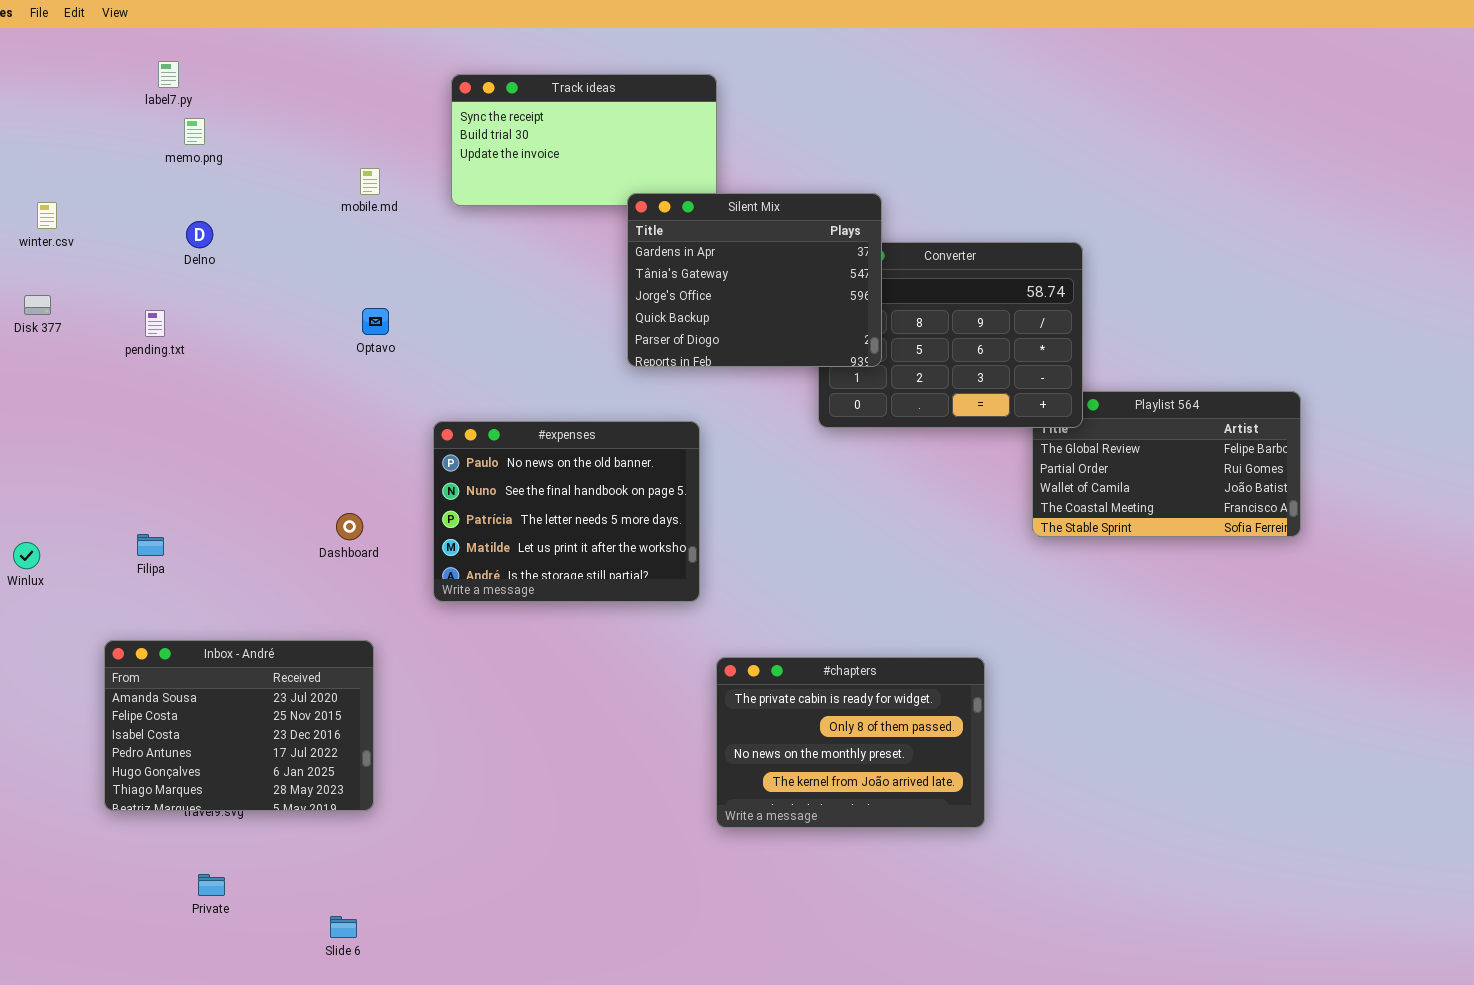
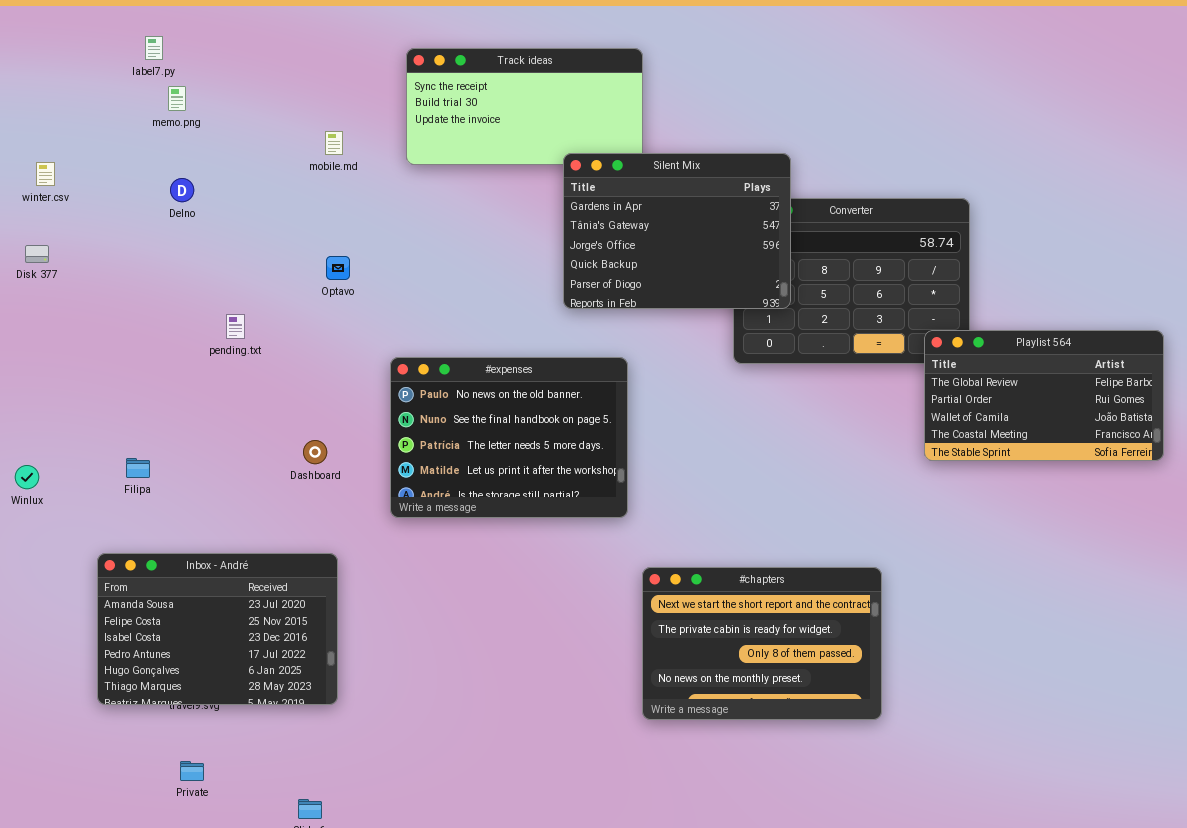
pending.txt: [145,310,165,337] -> [226,314,245,339], moved
Playlist 564: [1032,391,1301,537] -> [924,330,1164,461], raised
#chapters: [716,657,985,828] -> [642,567,882,720], scrolled up 1 row

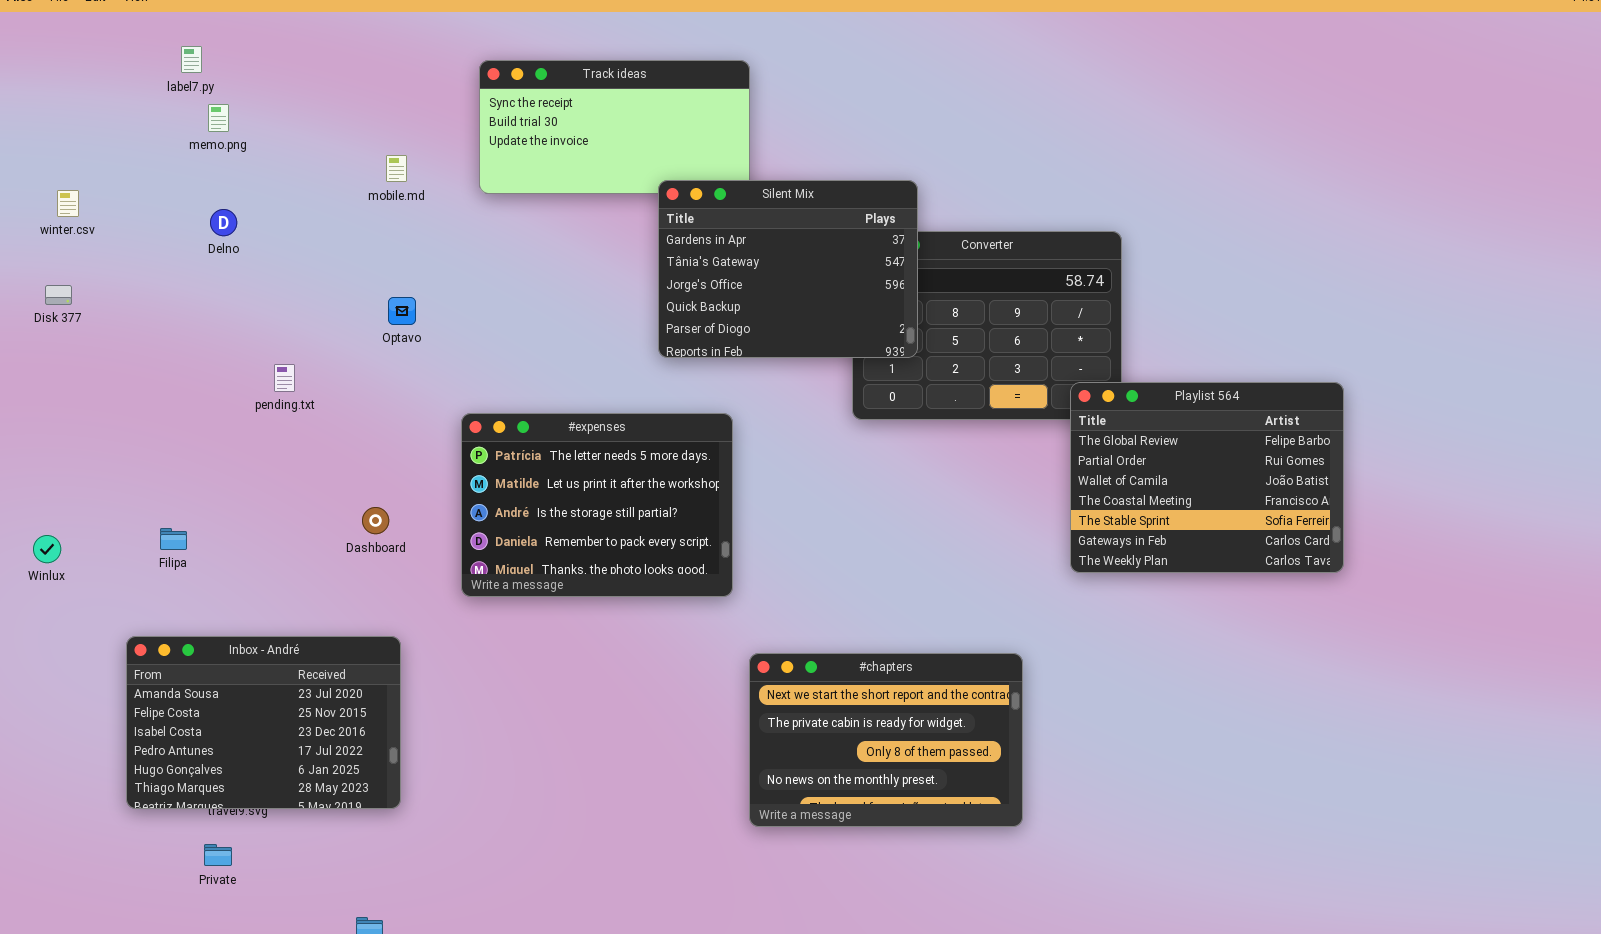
Playlist 564: [924,330,1164,461] -> [1070,382,1344,573], resized
#expenses: [390,357,628,518] -> [461,413,733,597], scrolled down 2 rows
Private: [180,761,204,781] -> [204,844,232,866], moved

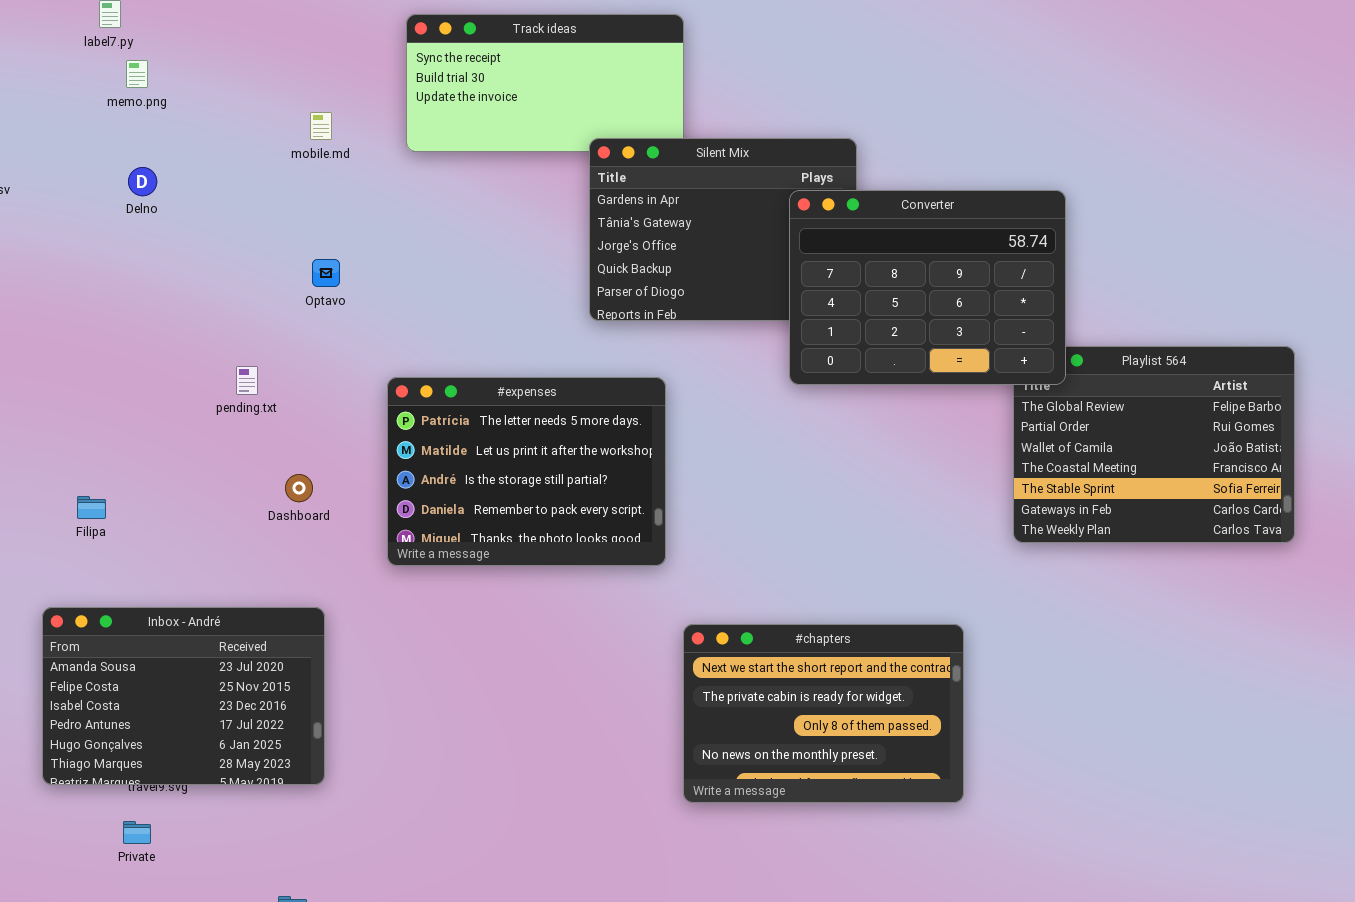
Converter: [852,231,1122,420] -> [789,190,1066,385], raised
pending.txt: [274,364,295,392] -> [236,366,258,395], moved

